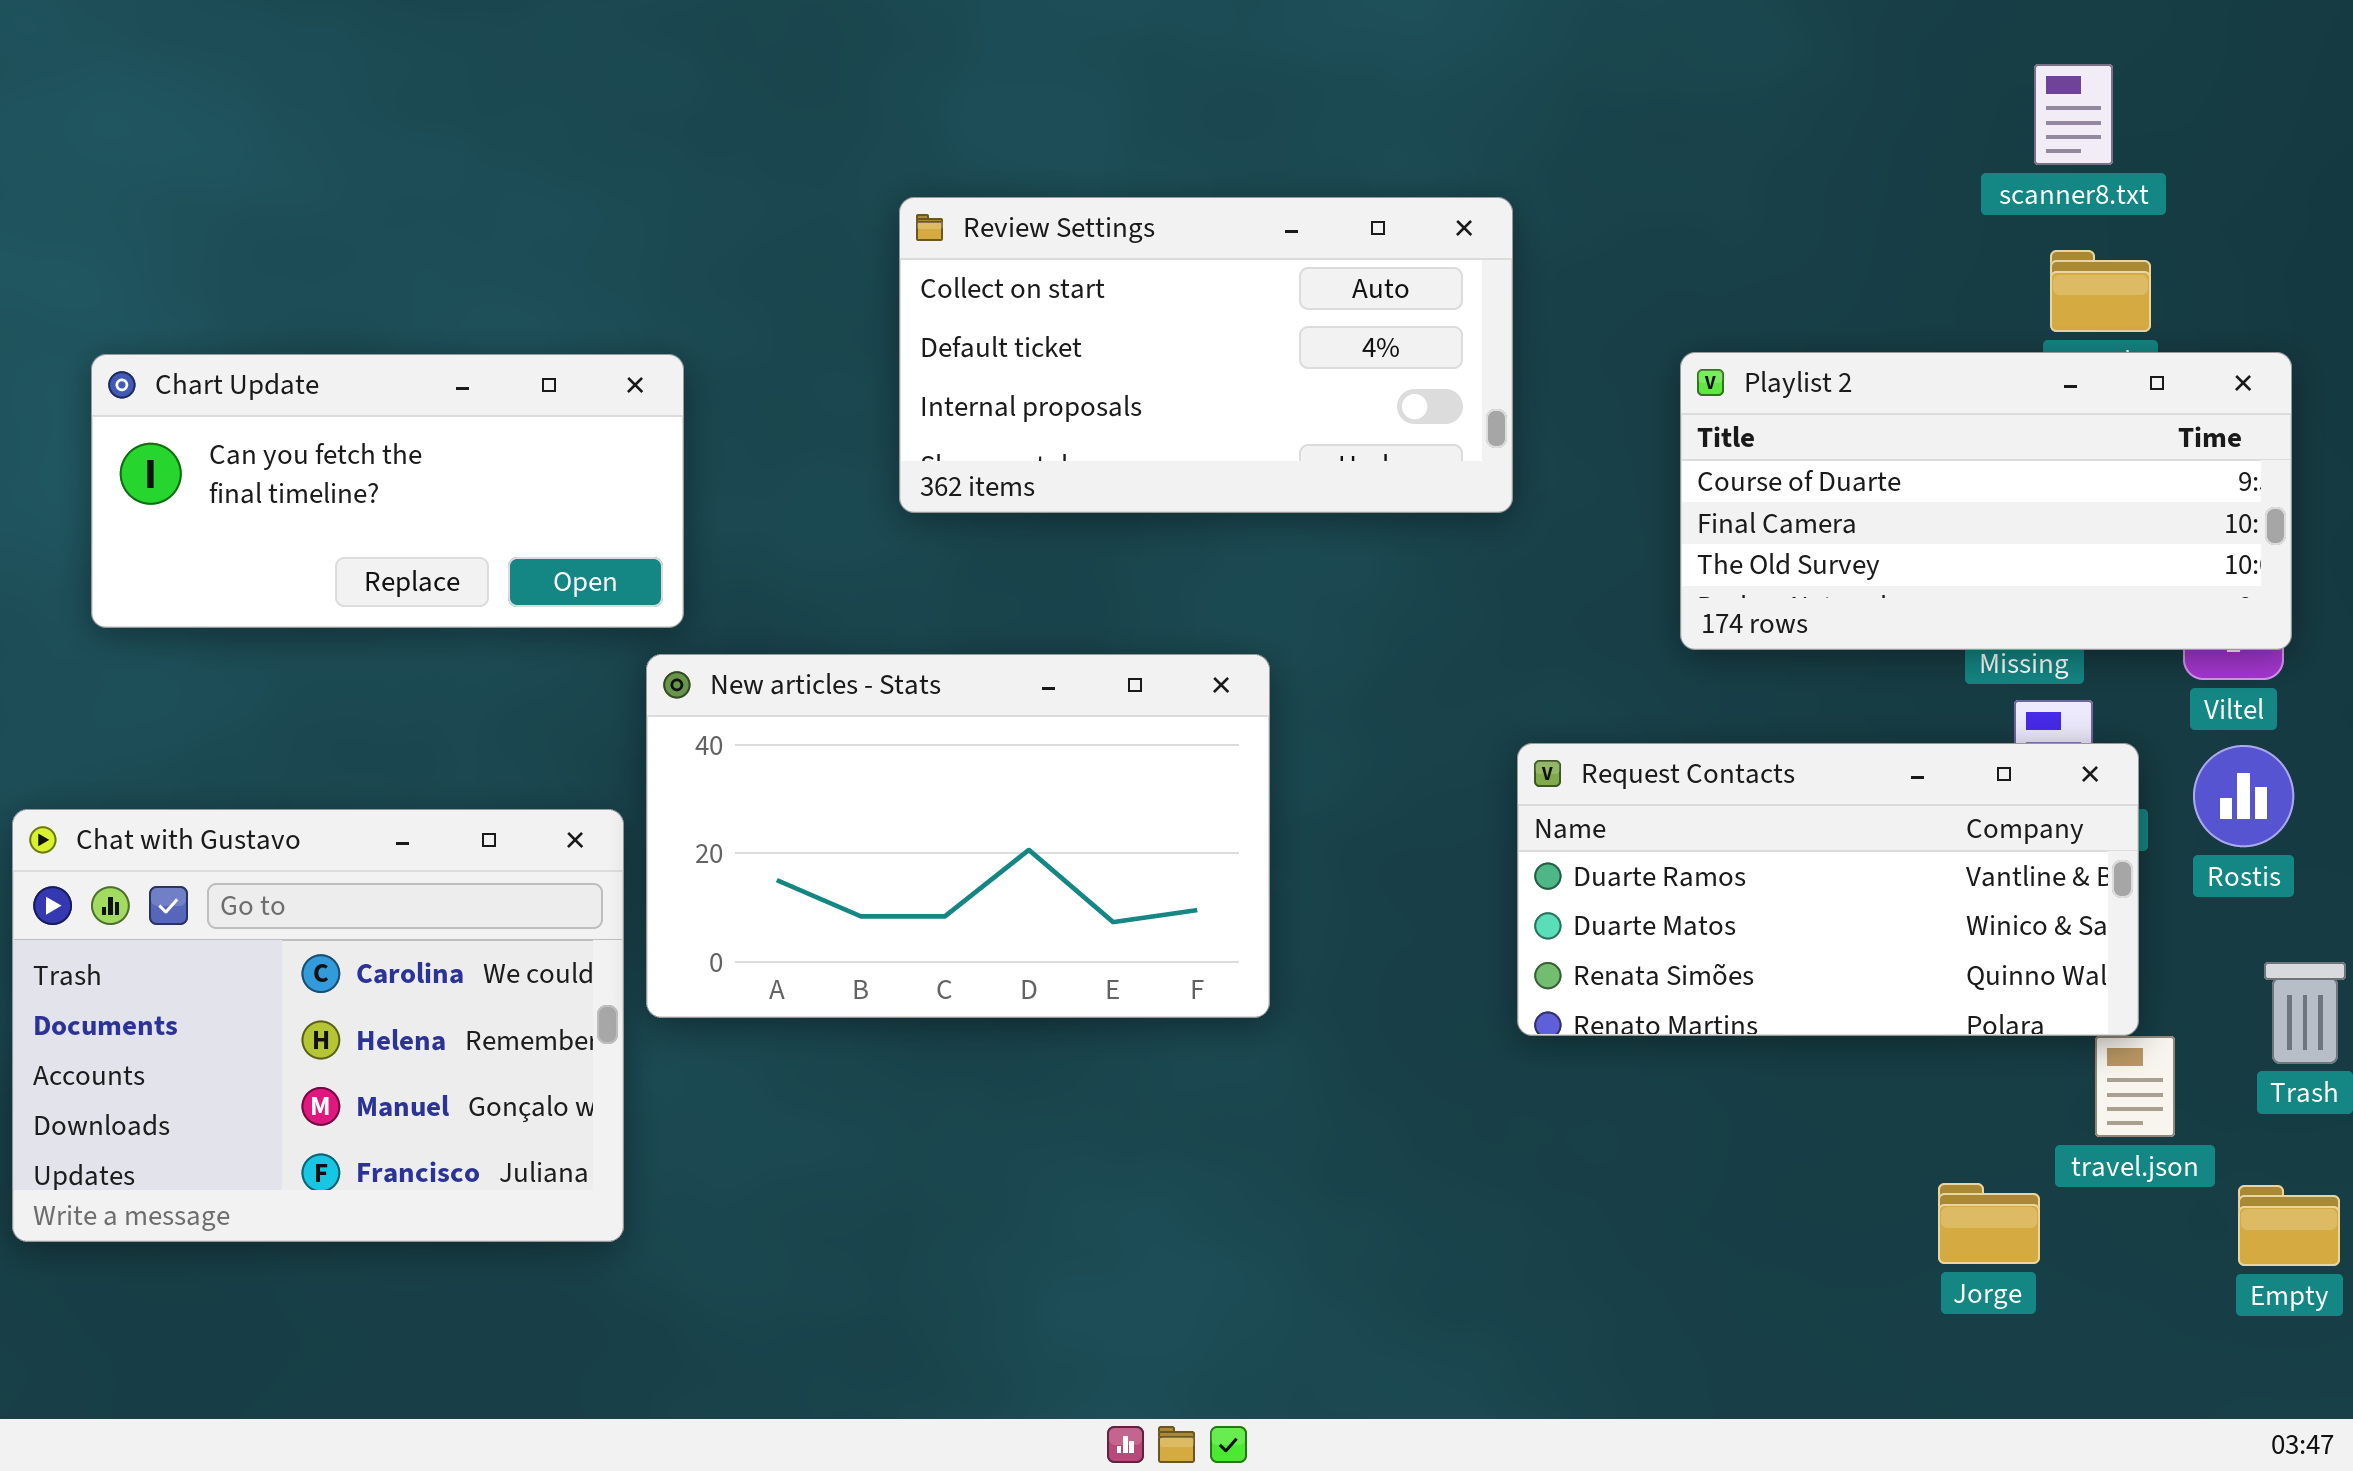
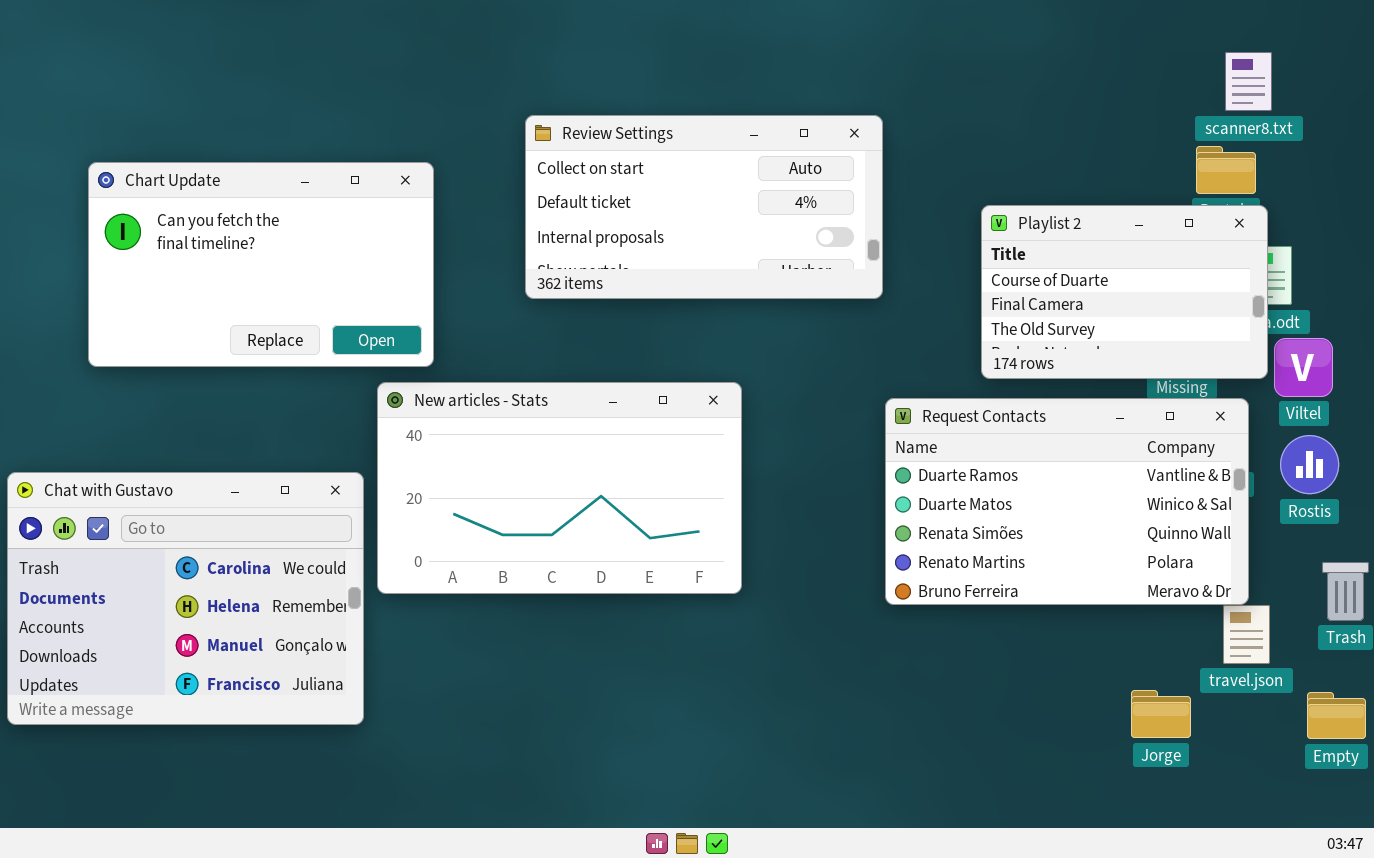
scanner8.txt: [2034,64,2113,165] -> [1225,52,1272,111], moved
Playlist 2: [1680,352,2292,650] -> [981,205,1268,379], resized
Chart Update: [91,354,684,628] -> [88,162,434,367], moved, resized
Request Contacts: [1517,743,2139,1036] -> [885,398,1249,605], resized

